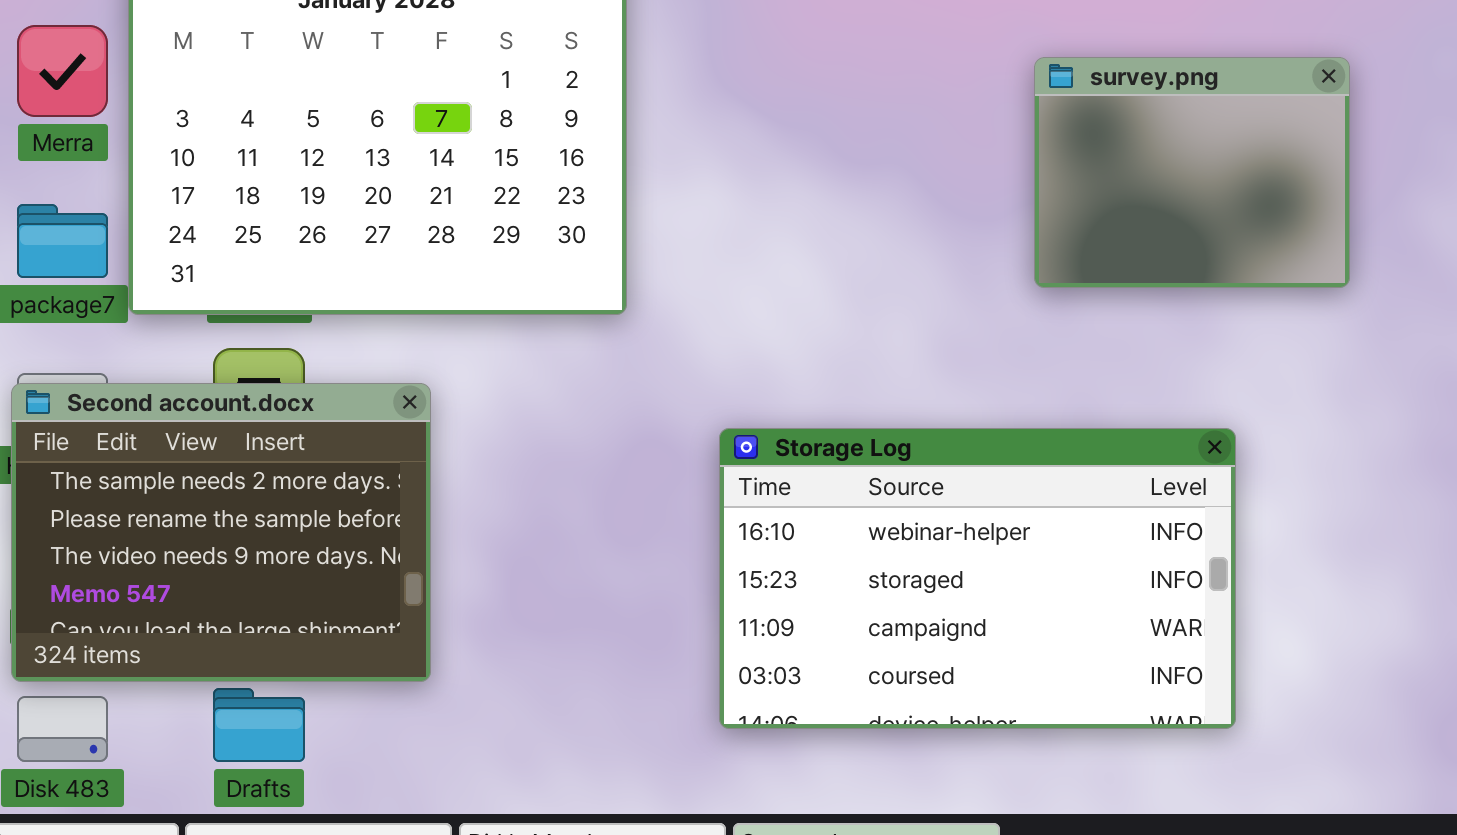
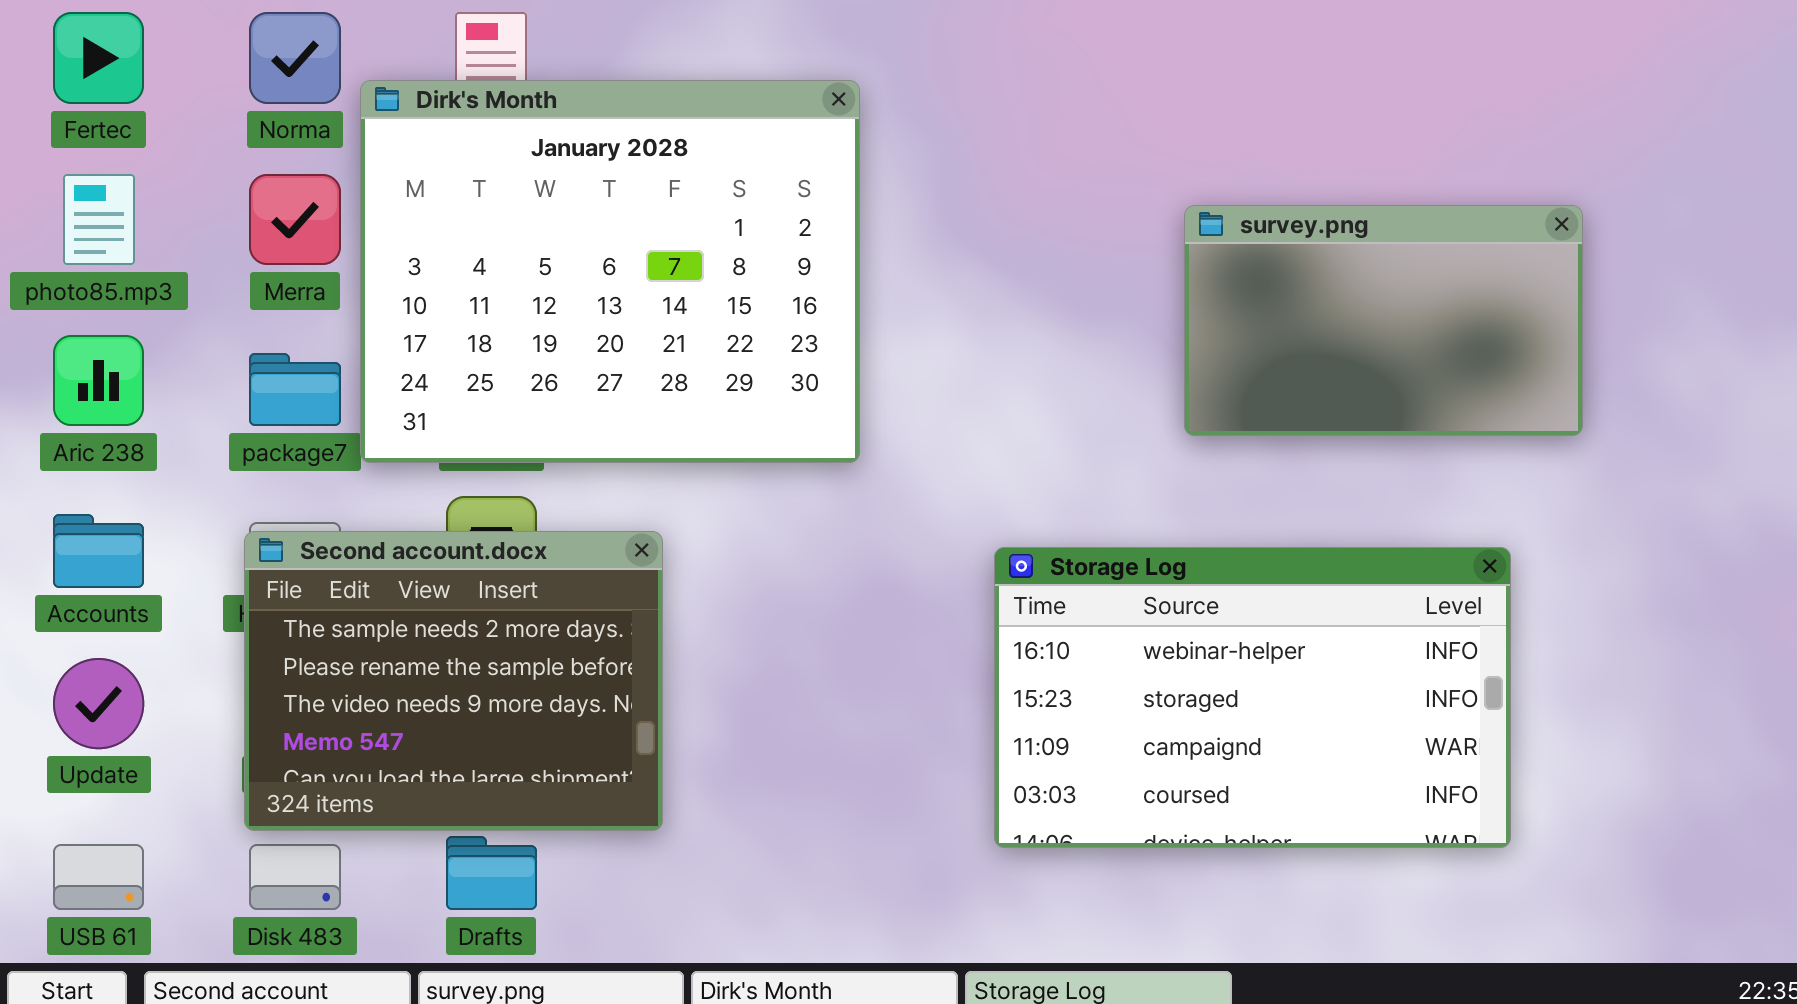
survey.png: [1034,57,1350,288] -> [1184,205,1583,436], resized
Storage Log: [719,428,1236,729] -> [994,547,1511,848], moved

